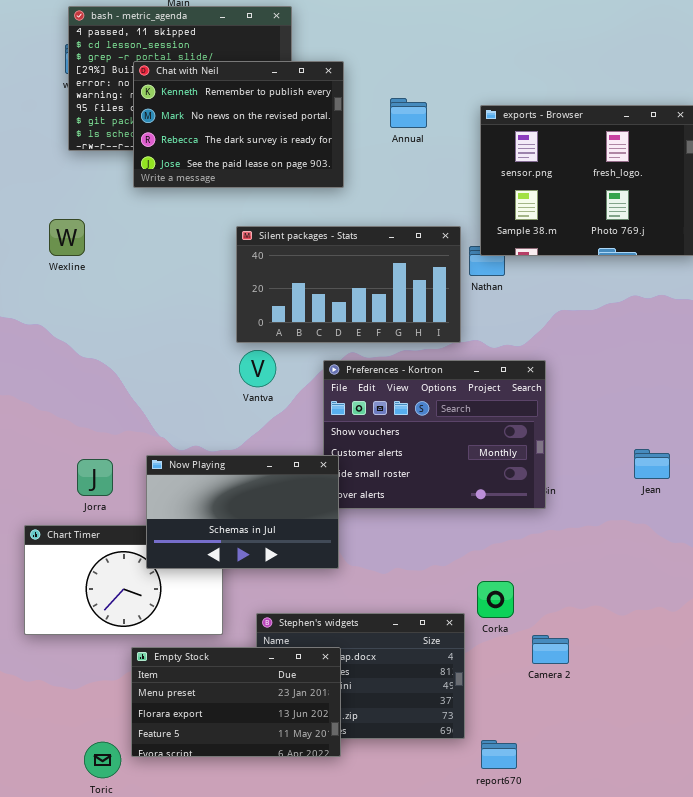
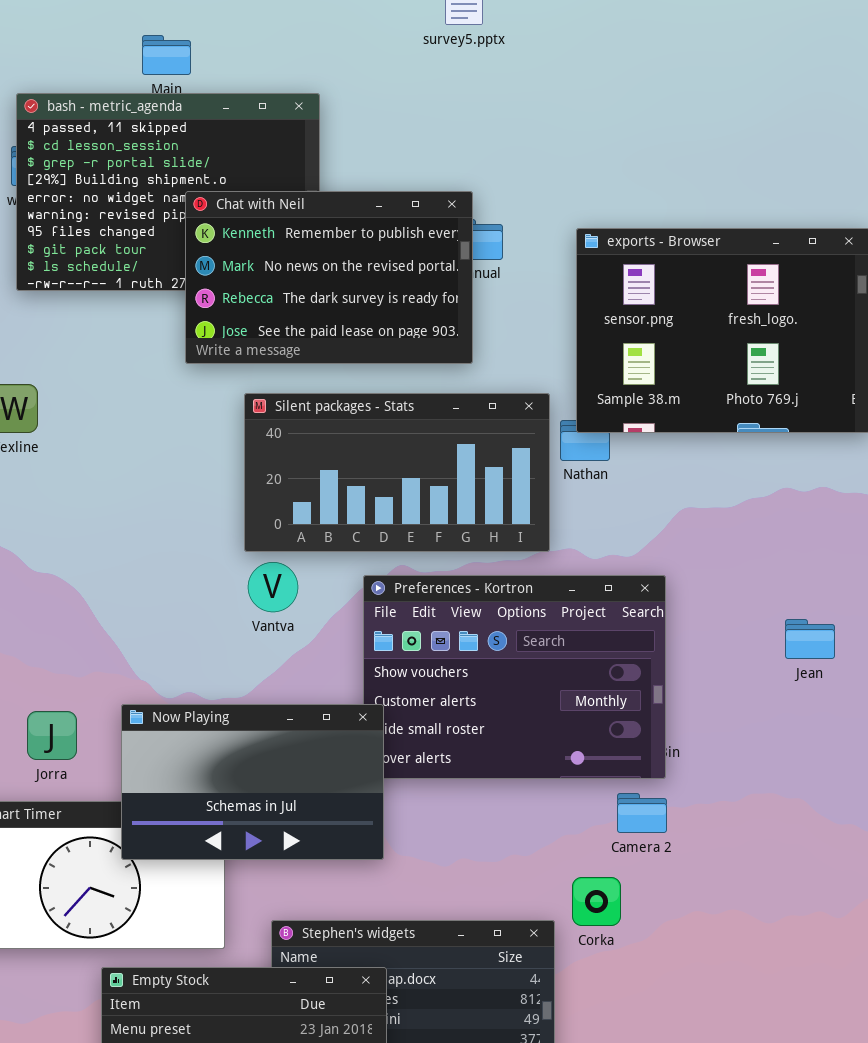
Chat with Neil: [133,61,344,188] -> [185,191,473,364], moved
Jean: [634,449,670,479] -> [785,619,835,659], moved
Camera 2: [532,635,569,664] -> [617,793,667,833], moved

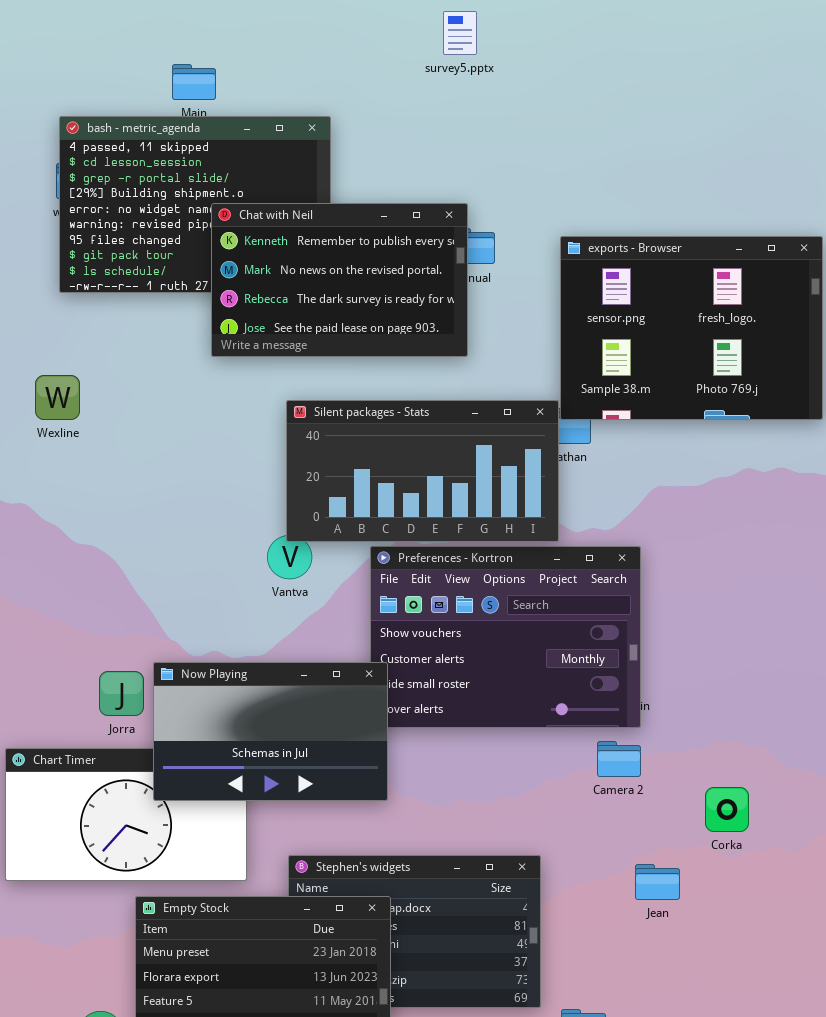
Silent packages - Stats: [244,393,550,552] -> [286,400,559,542], moved
Jean: [785,619,835,659] -> [635,864,680,900], moved
Jorra: [27,711,77,760] -> [99,671,144,716], moved
Corka: [572,877,621,926] -> [705,787,749,832], moved

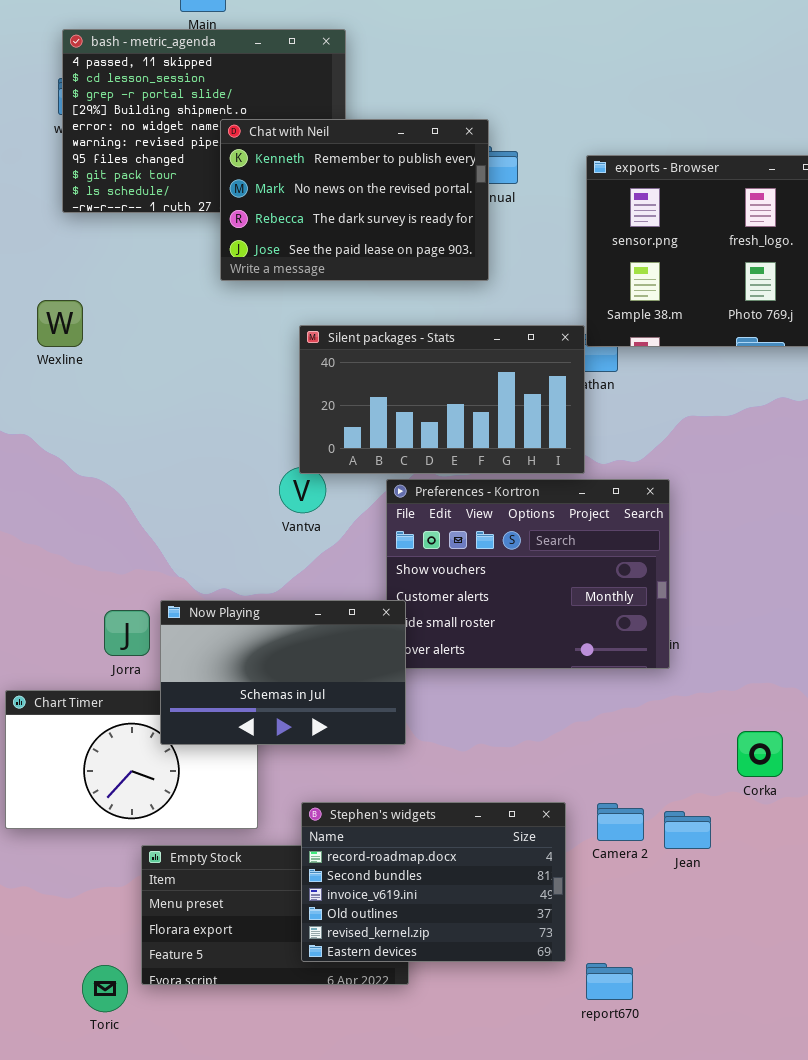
Camera 2: [597,741,641,777] -> [597,803,644,841], moved
Stephen's widgets: [288,855,541,1008] -> [301,802,566,962], raised

